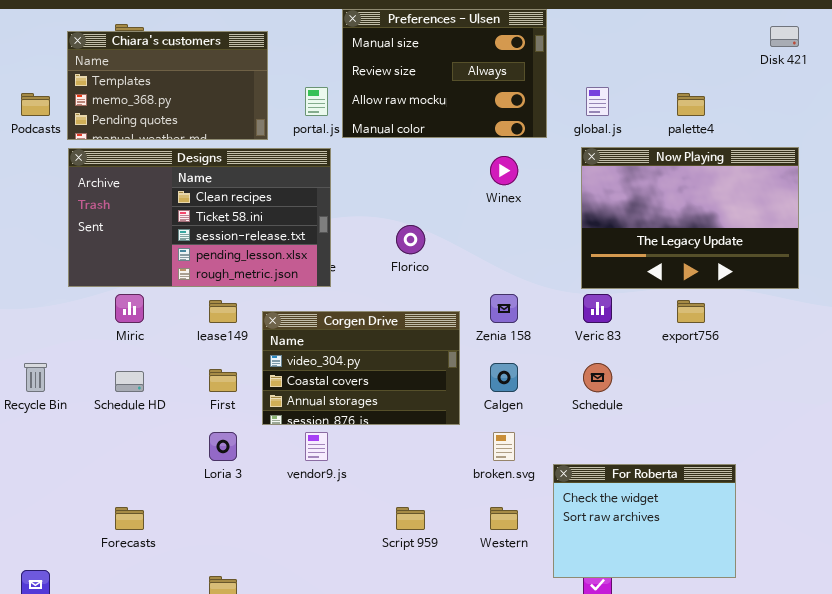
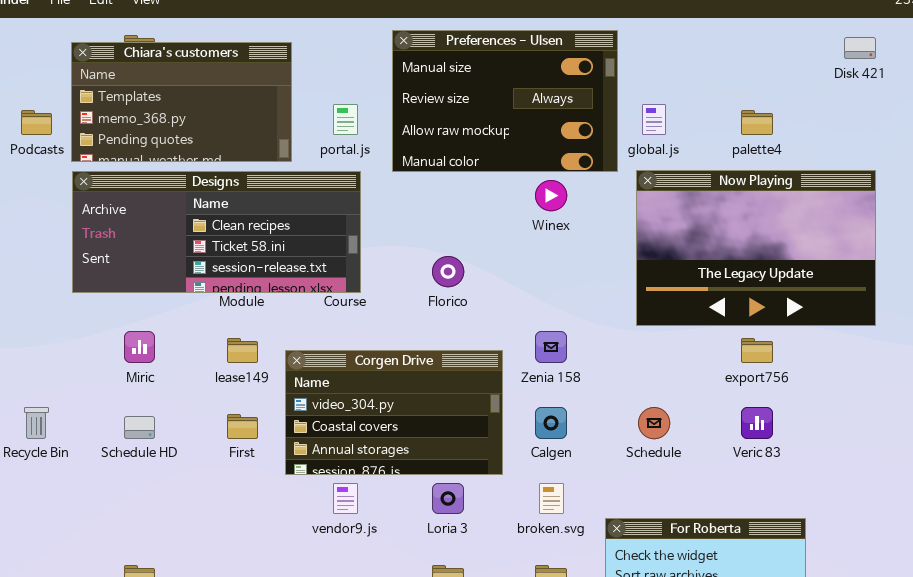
Preferences - Ulsen: [342,9,547,138] -> [392,30,618,172], moved
Designs: [68,148,331,287] -> [72,171,361,293], resized
Veric 83: [583,294,612,323] -> [741,407,773,439], moved
Loria 3: [209,432,237,461] -> [432,483,464,514], moved

